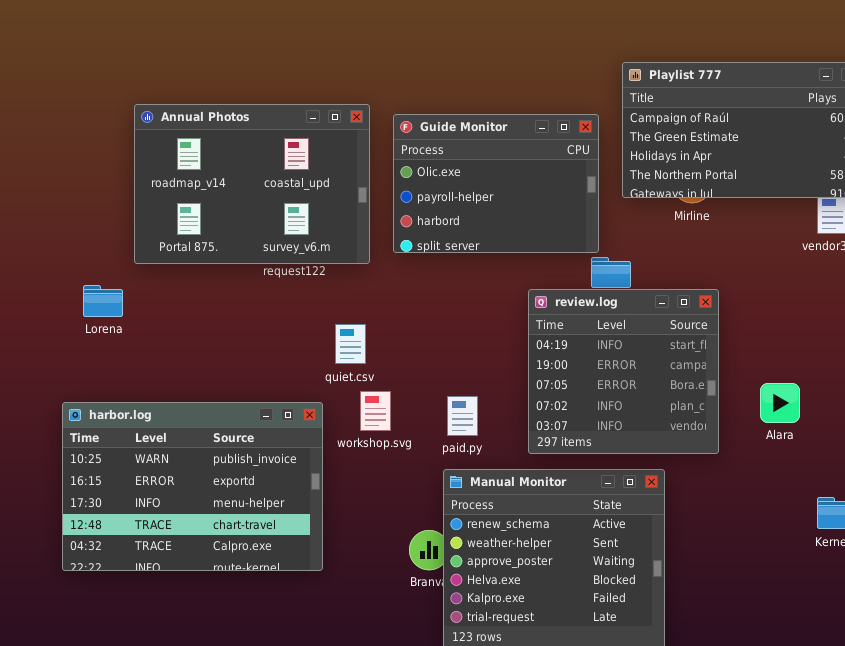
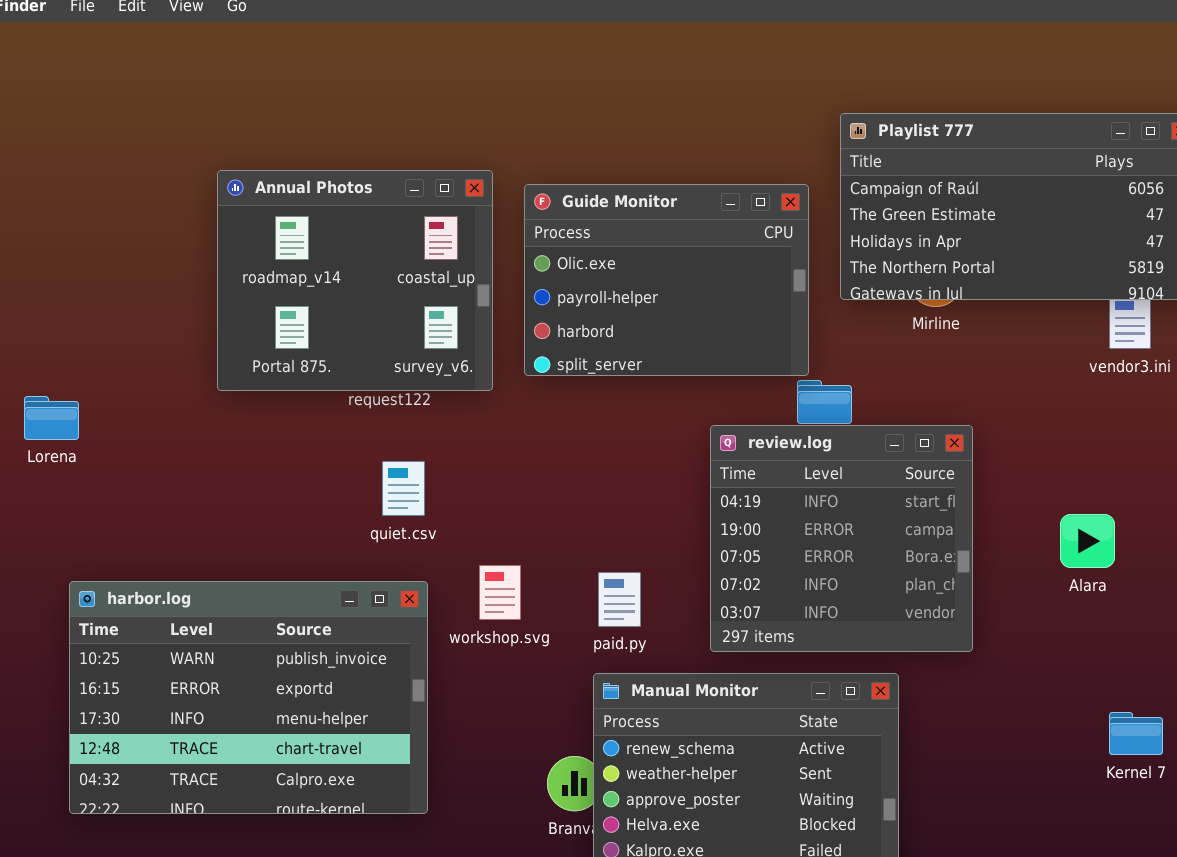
Annual Photos: [134,104,370,264] -> [217,170,493,391], resized
Lorena: [83,285,123,317] -> [24,396,79,440], moved
quiet.csv: [335,324,366,364] -> [382,461,425,516], moved
Alara: [760,383,800,423] -> [1060,514,1115,568], moved

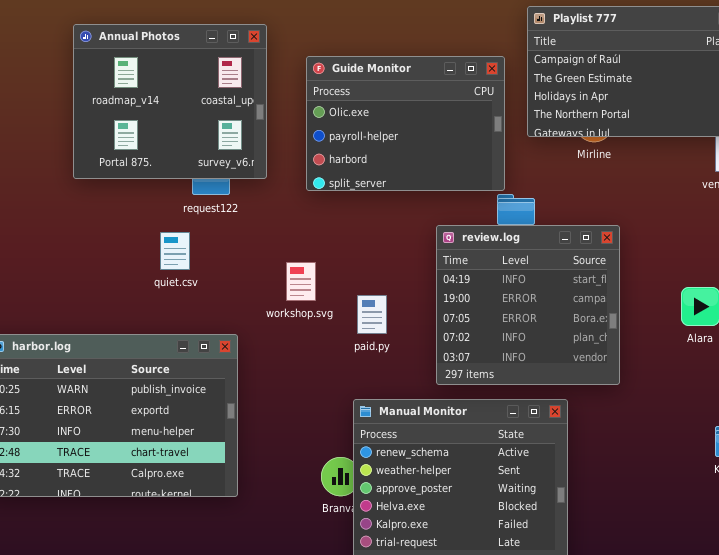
Annual Photos: [217,170,493,391] -> [73,24,267,179], moved
quiet.csv: [382,461,425,516] -> [160,232,190,270], moved
workshop.svg: [479,565,521,620] -> [286,262,316,301], moved
paid.py: [598,572,641,627] -> [357,295,387,334], moved

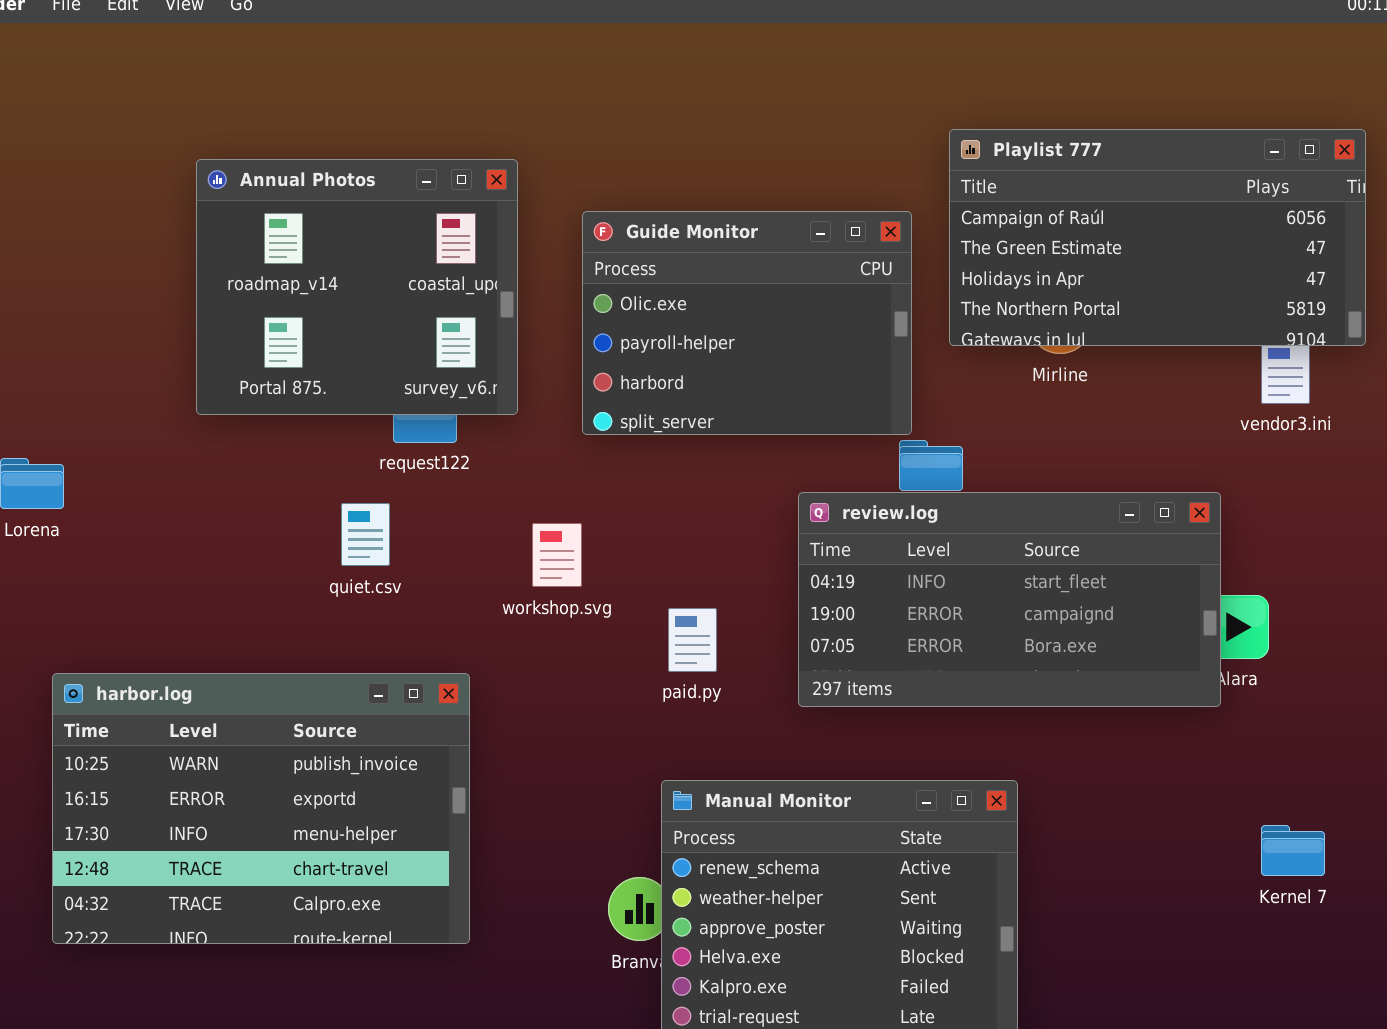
review.log: [436,225,620,385] -> [798,492,1221,707], resized
workshop.svg: [286,262,316,301] -> [532,523,582,587], moved

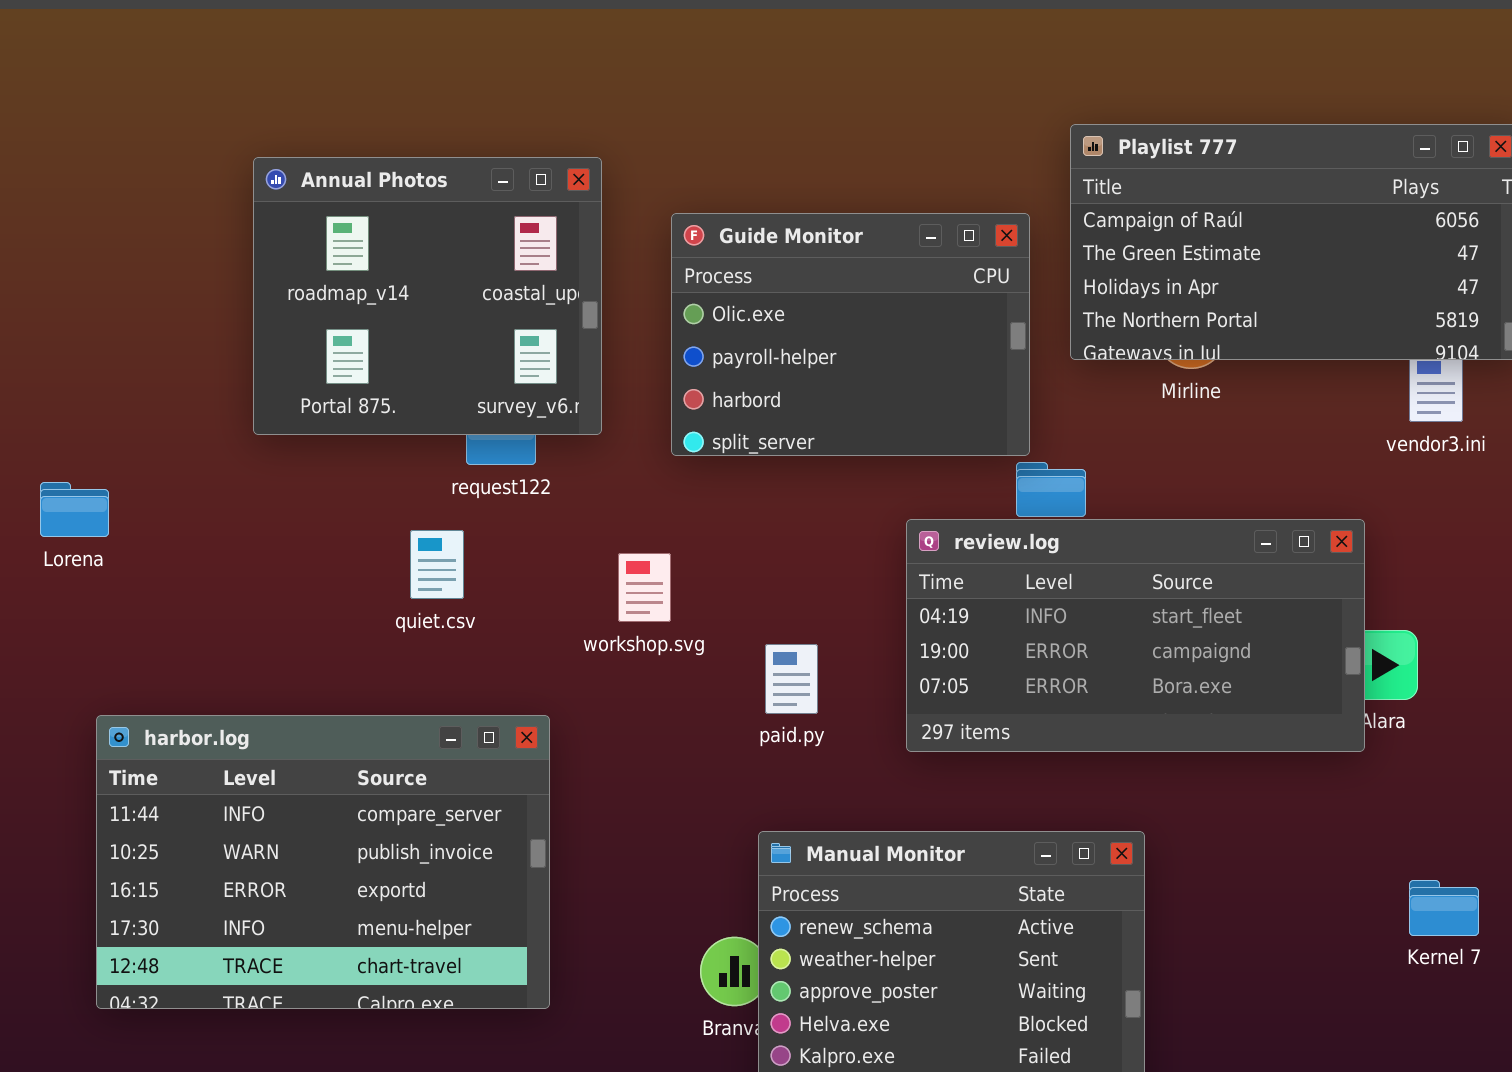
harbor.log: [52,673,470,944] -> [96,715,550,1009], scrolled up 1 row

